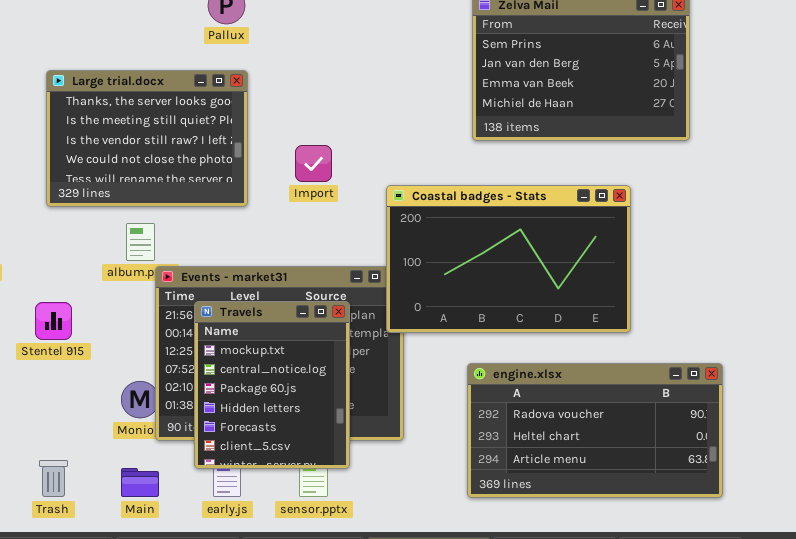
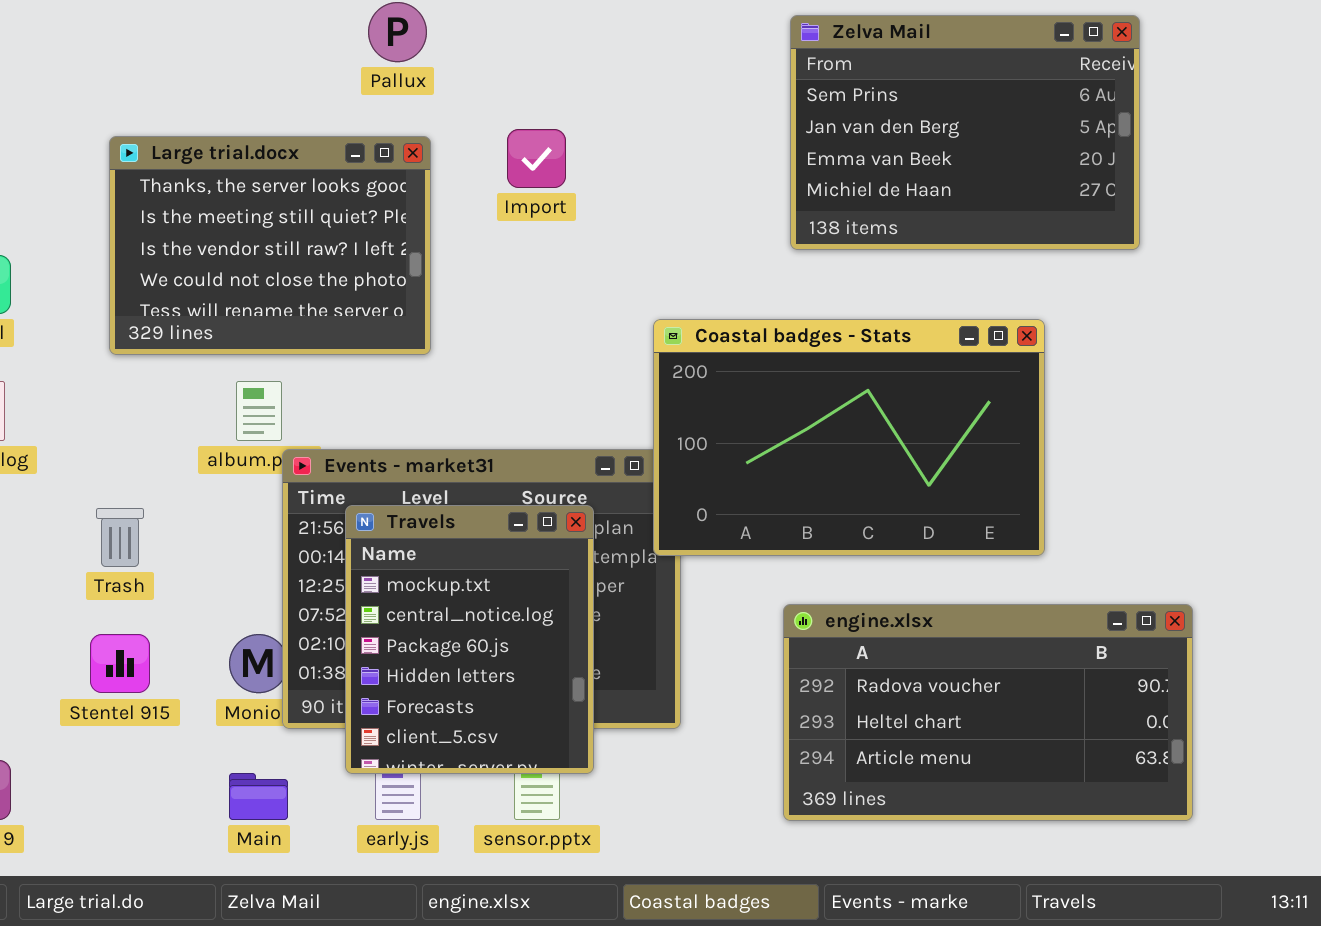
Import: [295,145,332,182] -> [507,129,566,188], moved
Stentel 915: [35,302,72,340] -> [90,634,150,693], moved
Trash: [39,460,68,497] -> [96,508,144,567], moved

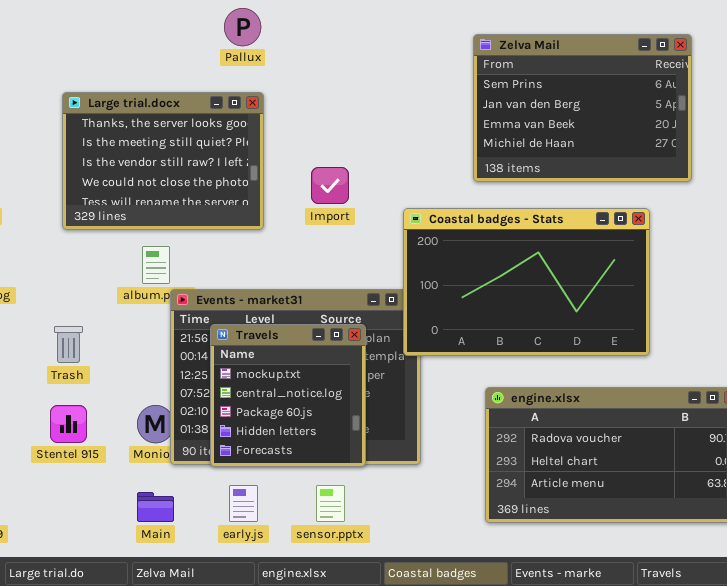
Zelva Mail: [790,15,1140,250] -> [473,34,692,182], moved
Import: [507,129,566,188] -> [311,167,349,204], moved
Travels: [345,505,594,774] -> [210,324,366,467], resized

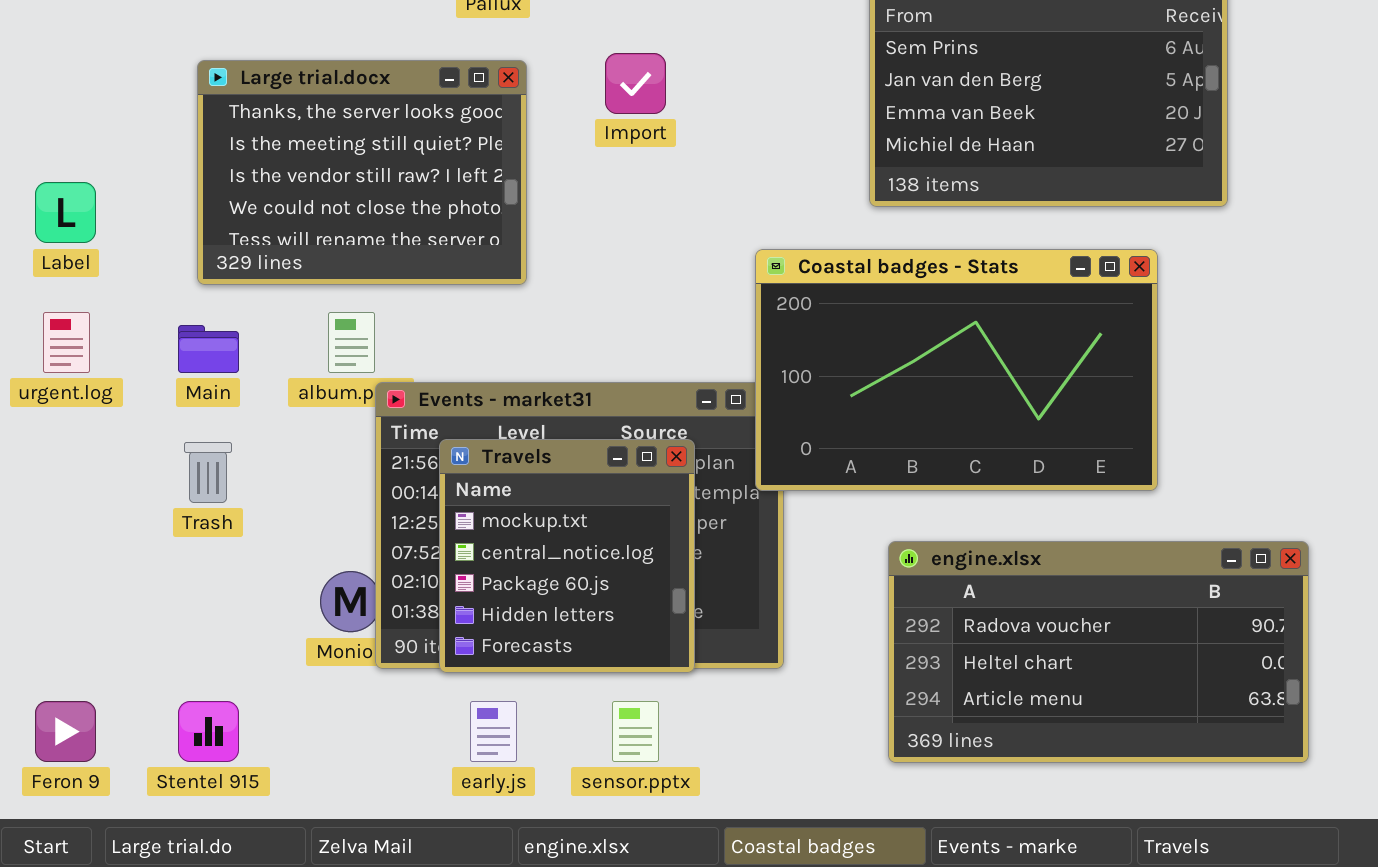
Import: [311,167,349,204] -> [605,53,666,114], moved
Stentel 915: [50,405,87,443] -> [178,701,239,762], moved
Main: [137,492,174,522] -> [178,325,239,373], moved

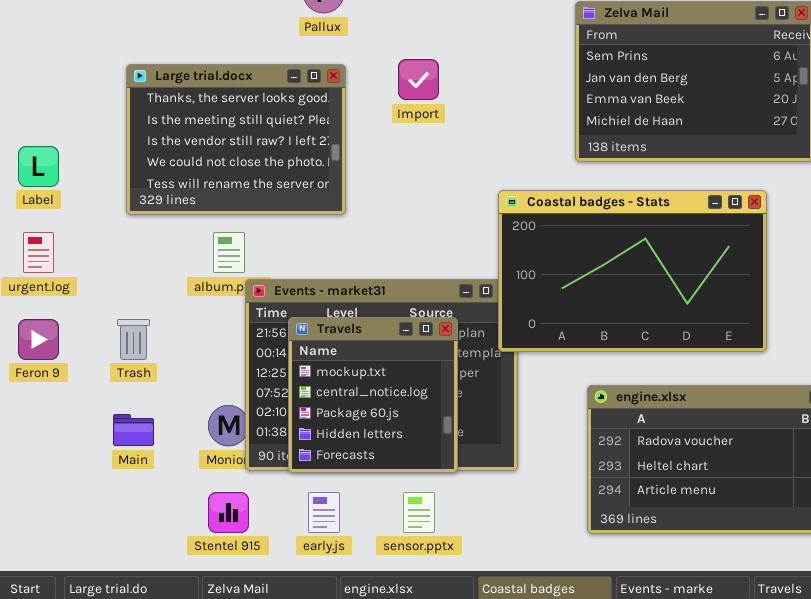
Main: [178,325,239,373] -> [113,414,154,446], moved
Feron 9: [35,701,96,762] -> [18,319,59,360], moved
Stentel 915: [178,701,239,762] -> [208,492,249,533], moved

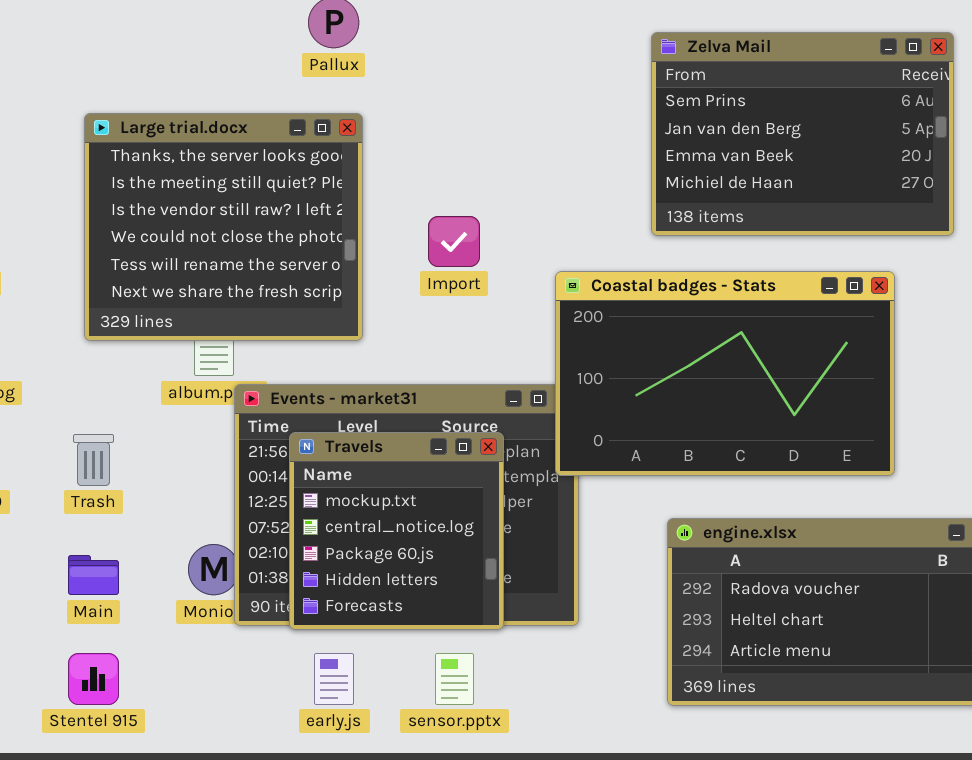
Import: [398,59,439,100] -> [428,216,480,267], moved
Large trial.docx: [126,64,346,215] -> [84,113,363,341], resized
Stentel 915: [208,492,249,533] -> [68,653,119,705], moved

